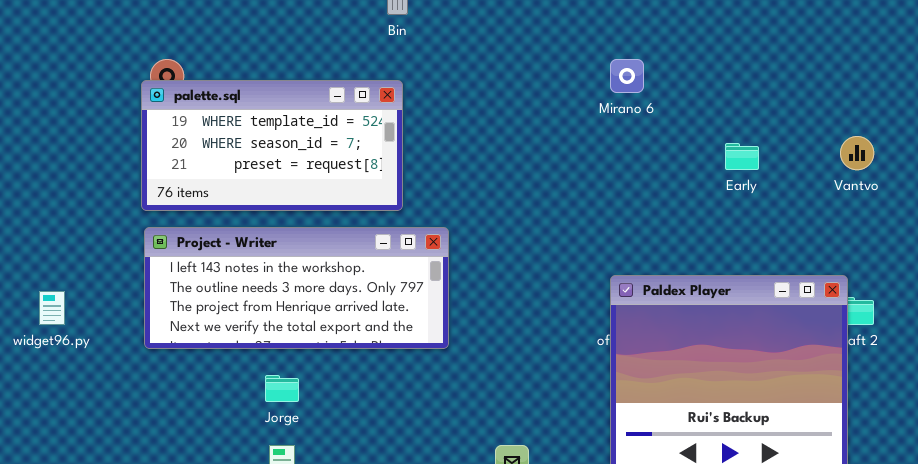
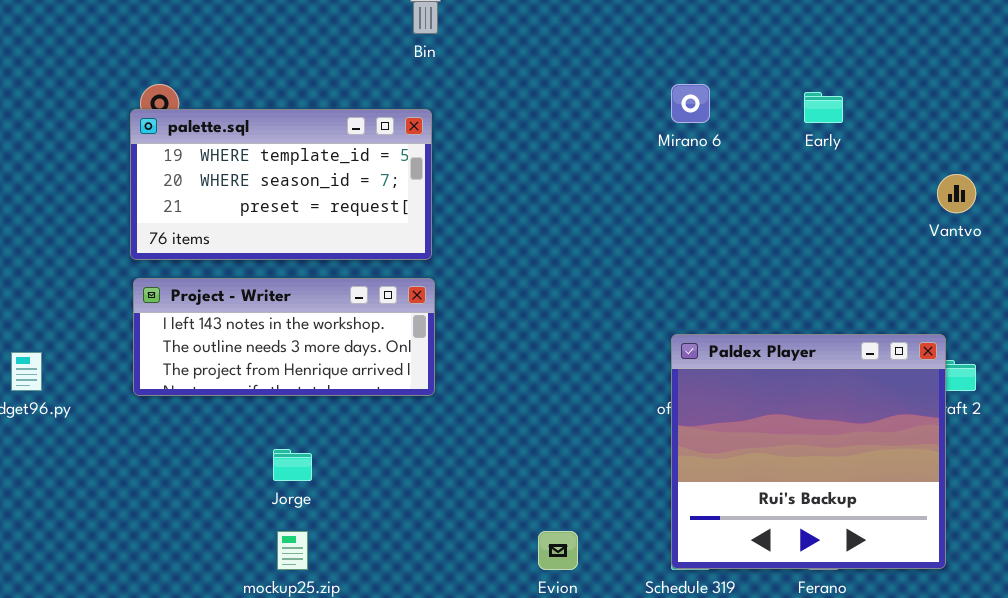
Early: [725,143,759,170] -> [804,92,843,123], moved
Project - Writer: [144,227,449,349] -> [133,278,435,396], resized

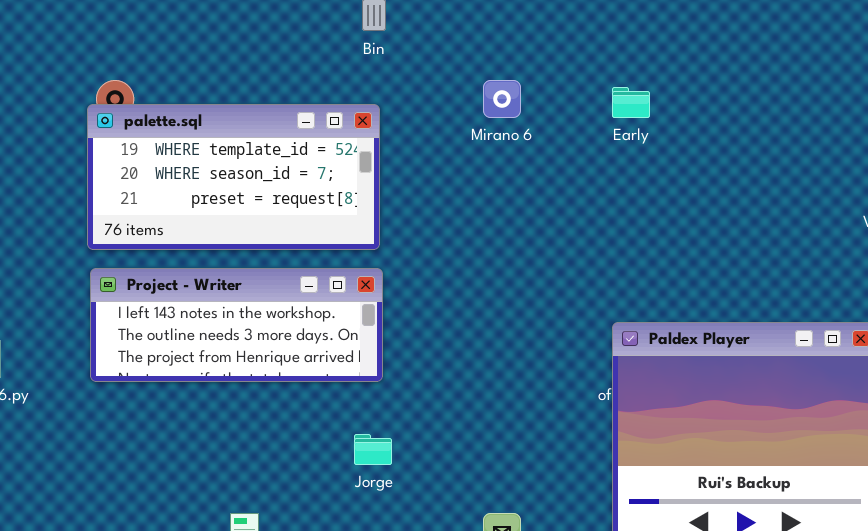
Mirano 6: [671,84,710,123] -> [483,80,521,118], moved
Early: [804,92,843,123] -> [612,87,650,118], moved
Jorge: [273,449,312,481] -> [354,434,392,465], moved

